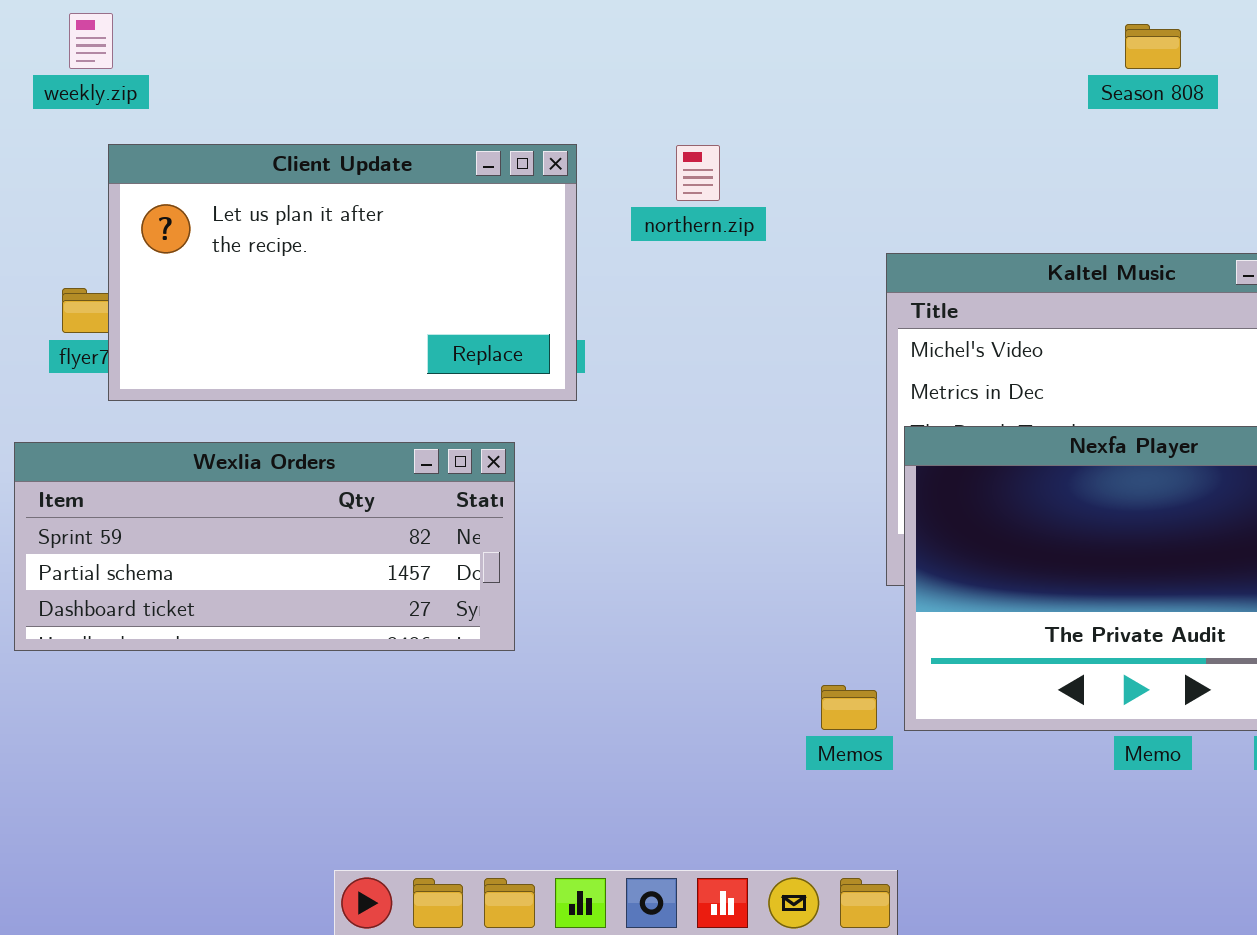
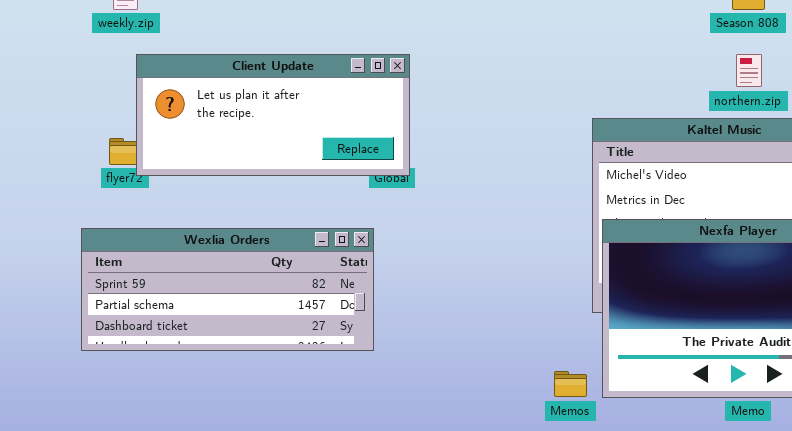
Client Update: [108,144,577,401] -> [136,54,410,176], resized
northern.zip: [676,145,720,201] -> [736,54,762,87], moved

